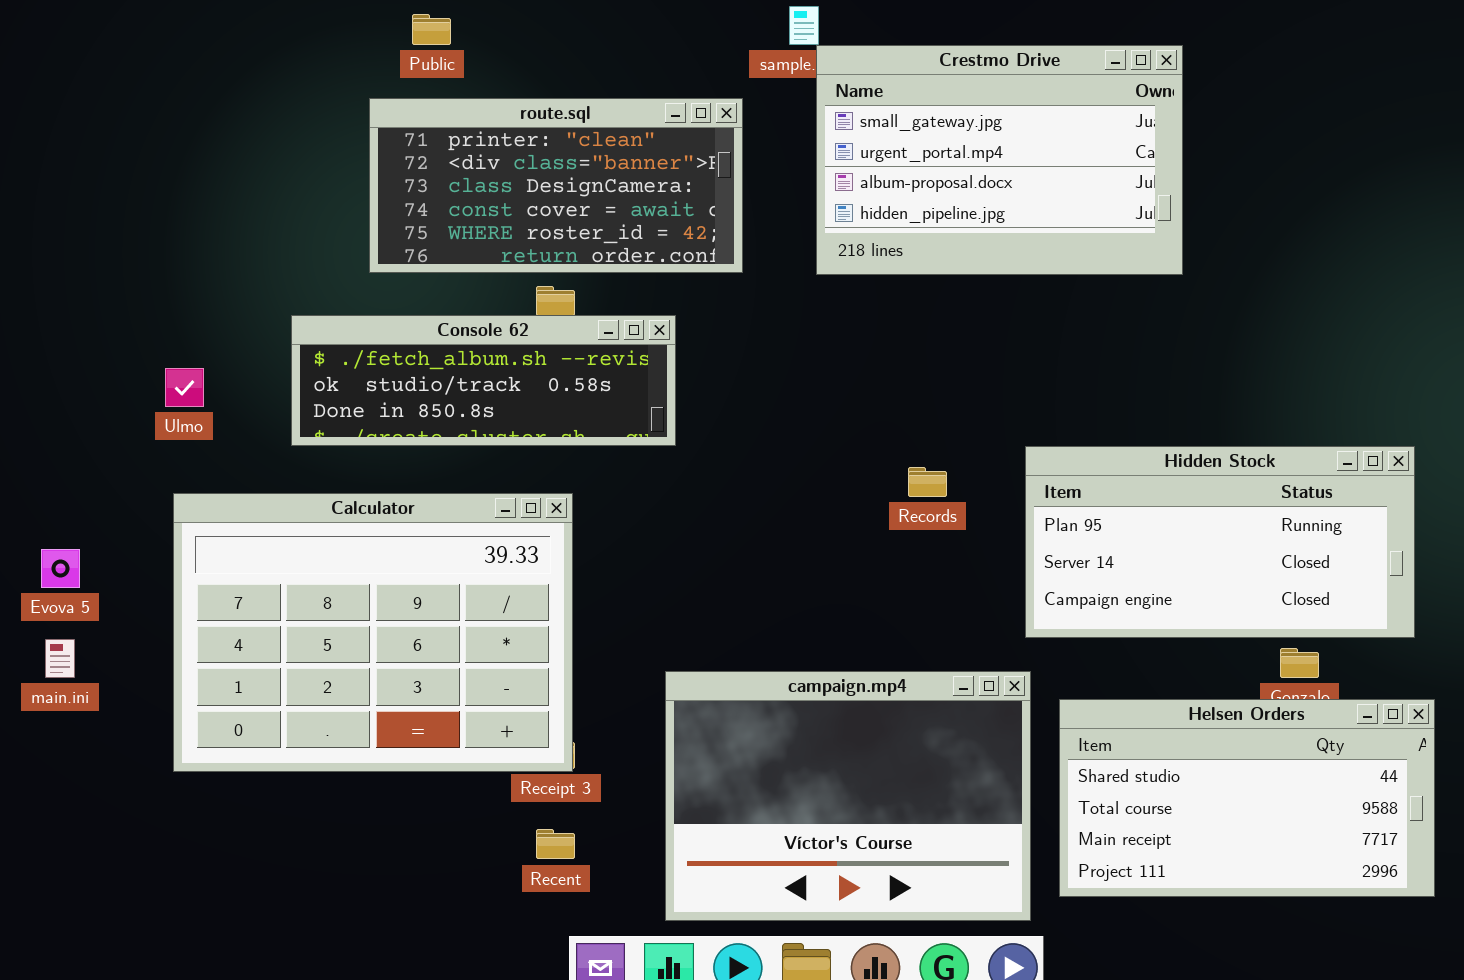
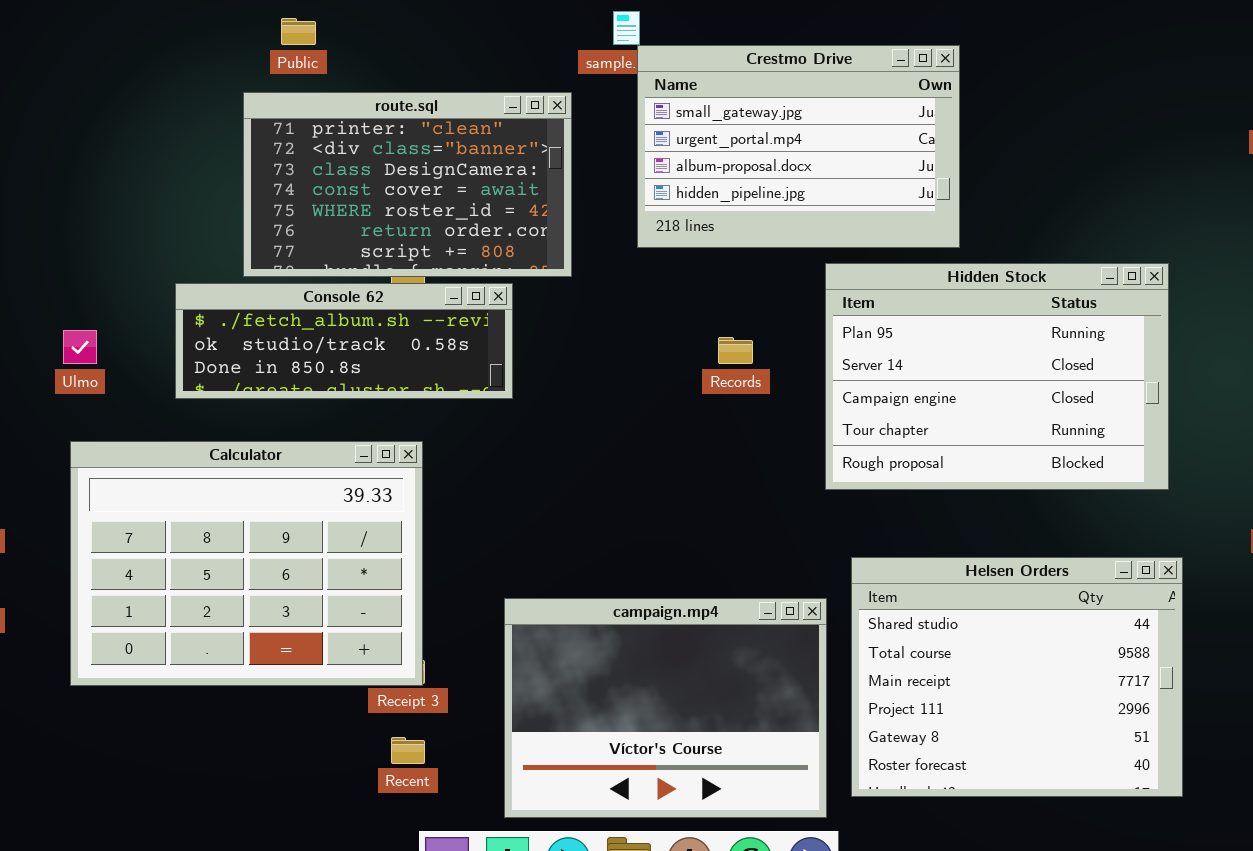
route.sql: [369,98,743,273] -> [243,92,572,277], resized
Hidden Stock: [1025,446,1415,638] -> [825,263,1169,490], moved, resized
Records: [908,467,947,497] -> [718,337,753,364], moved
Helsen Orders: [1059,699,1435,897] -> [851,557,1183,797], resized

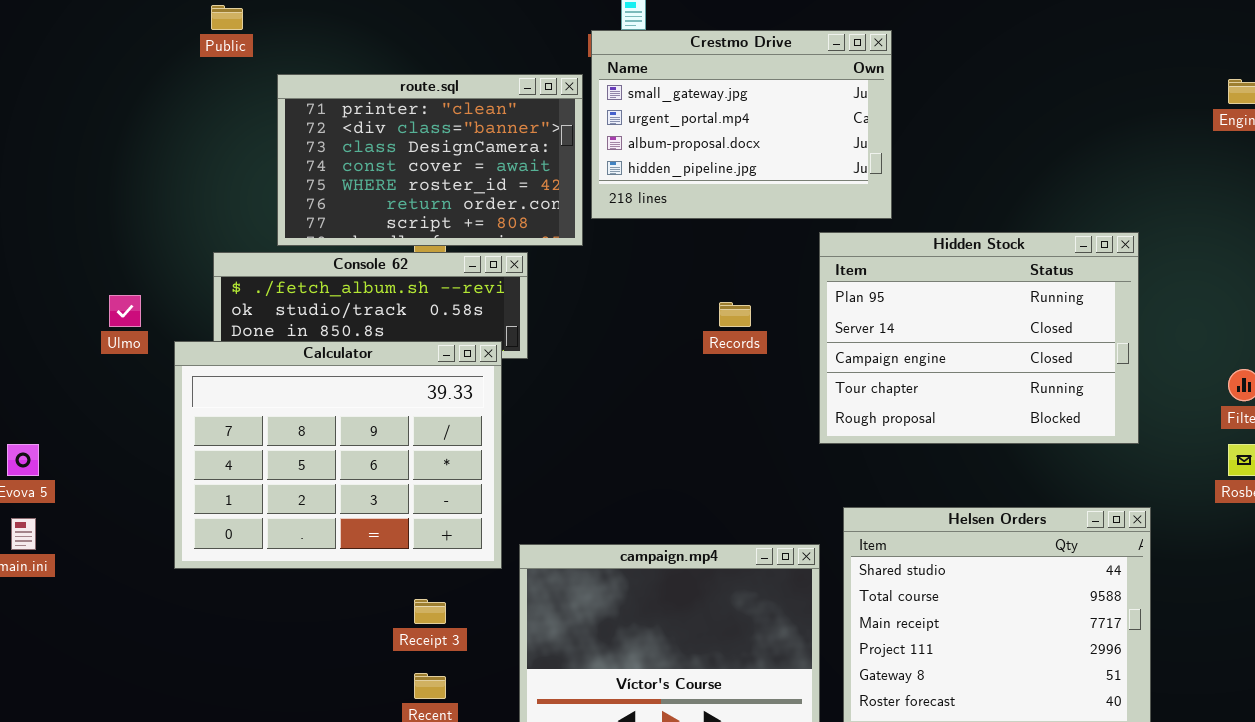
Public: [281,18,316,45] -> [211,5,243,30], moved
Crestmo Drive: [637,45,960,248] -> [591,30,892,219], moved
Calculator: [70,441,423,686] -> [174,341,502,569], moved

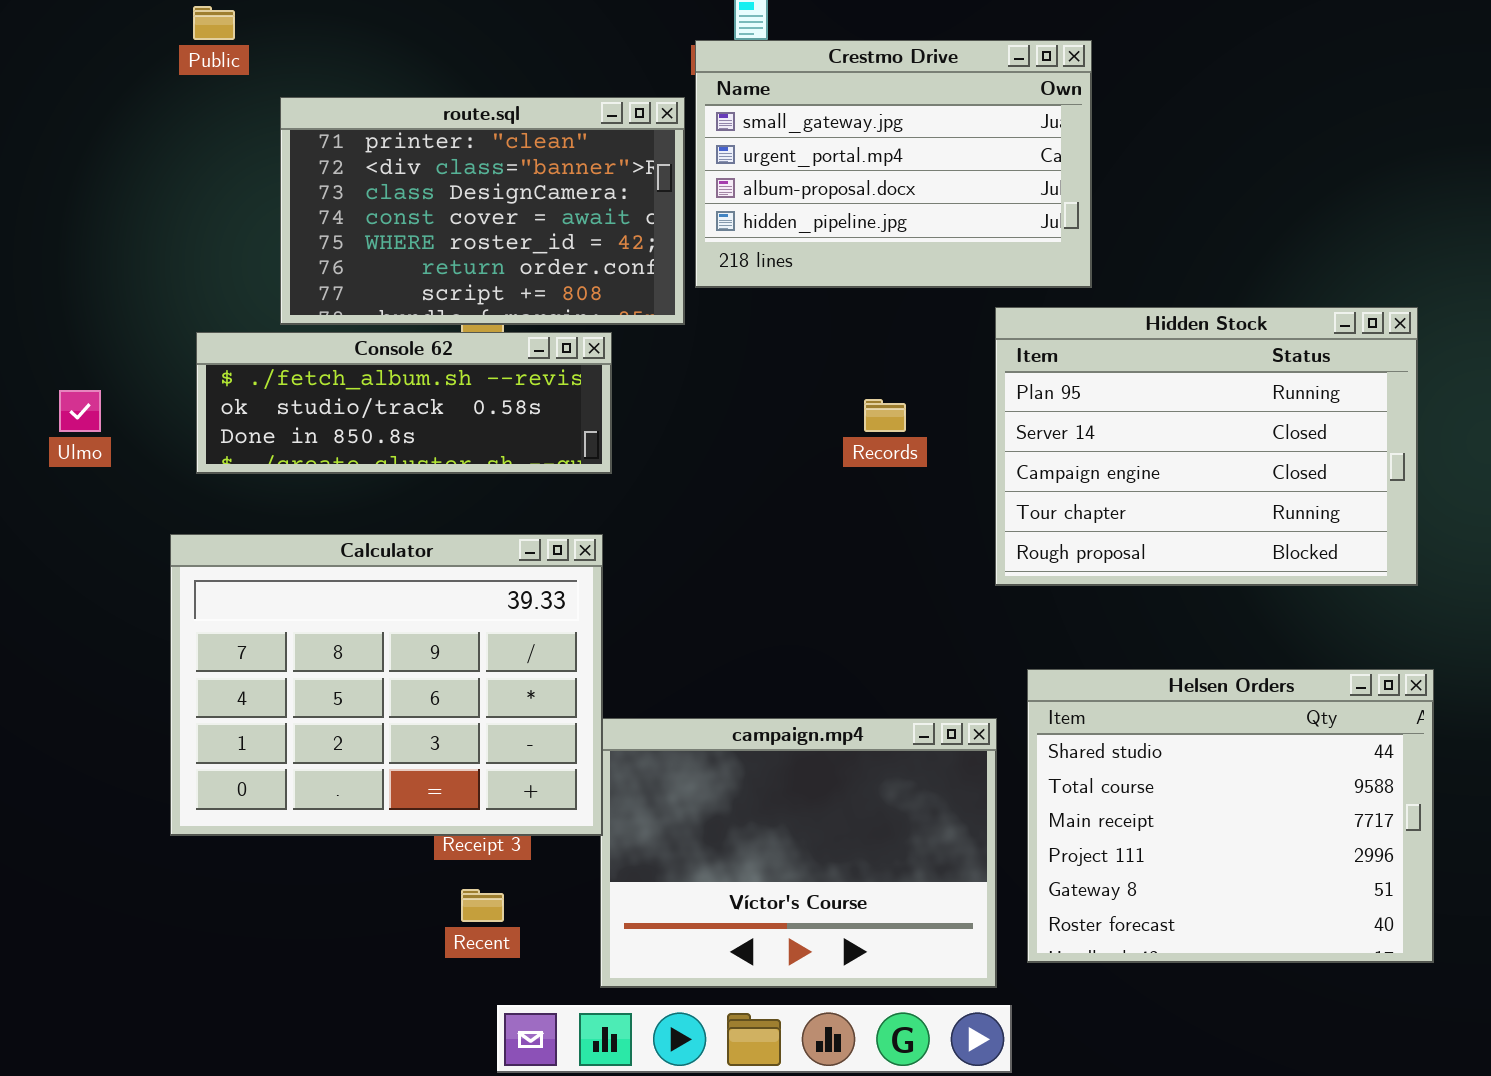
Calculator: [174,341,502,569] -> [170,534,603,836], moved

